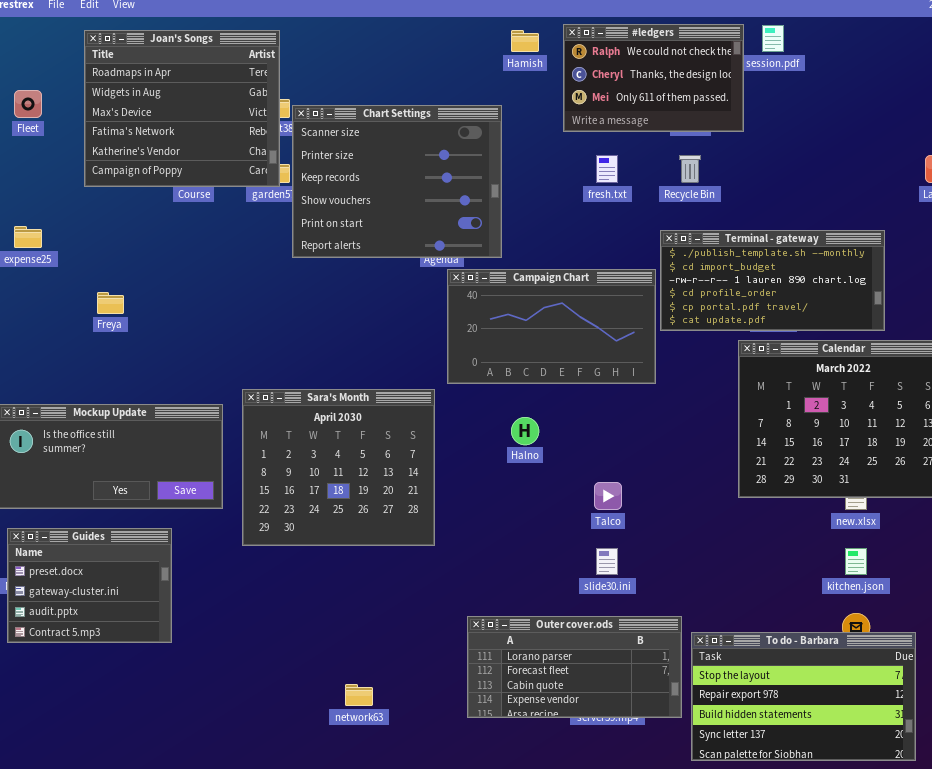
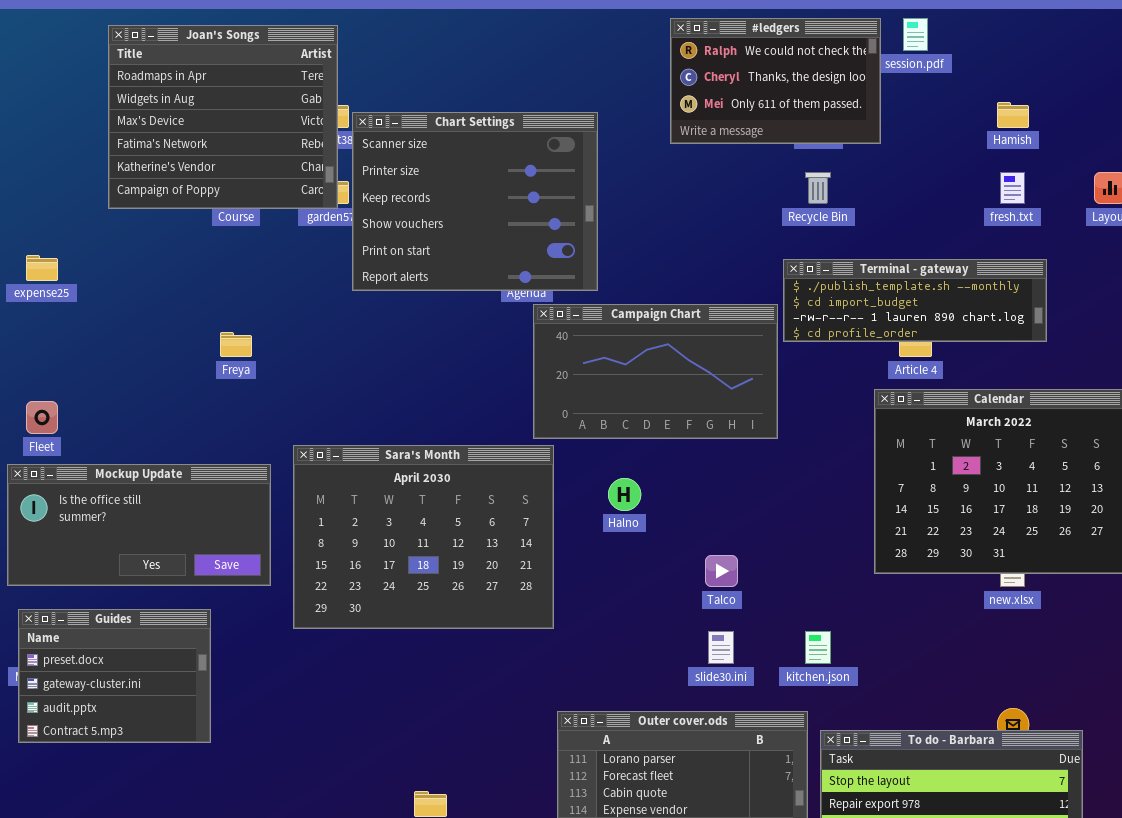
Hamish: [511,30,539,52] -> [997,102,1029,128], moved
Fleet: [14,90,42,118] -> [26,401,58,434], moved
fresh.txt: [596,155,618,183] -> [1000,172,1025,204], moved
Terminal - gateway: [660,230,885,331] -> [783,259,1047,342], resized
Freya: [97,292,124,314] -> [220,332,252,357], moved
Sara's Month: [242,389,435,546] -> [293,445,554,629], resized
kitchen.json: [845,548,867,575] -> [805,631,831,664], moved

